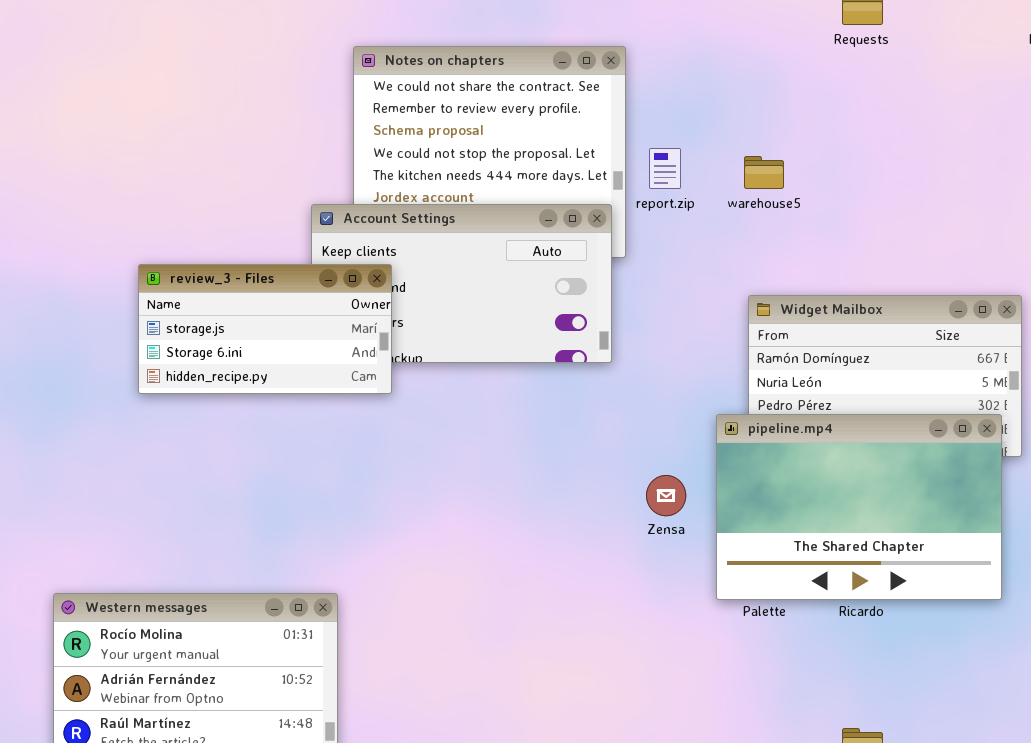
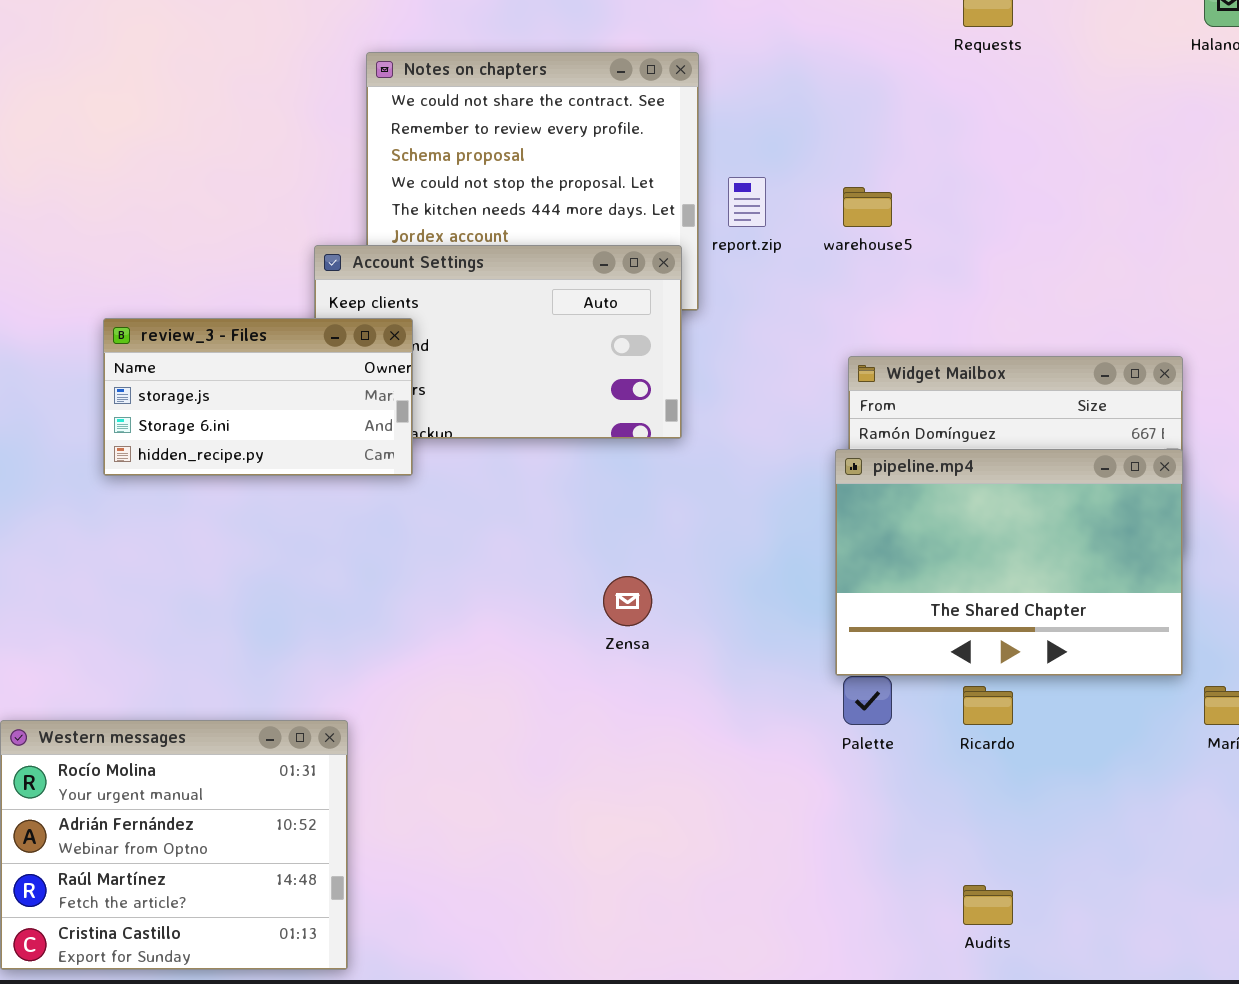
pipeline.mp4: [716,414,1002,600] -> [835,449,1183,676], moved
Zensa: [646,475,686,516] -> [603,576,652,626], moved

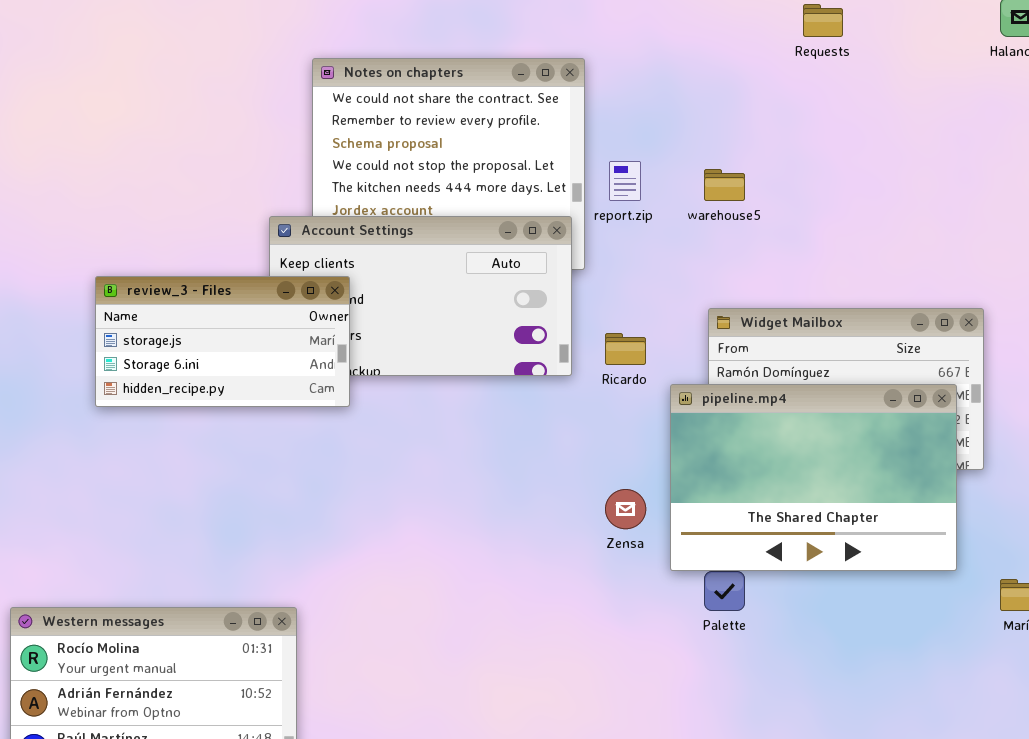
pipeline.mp4: [835,449,1183,676] -> [670,384,957,571], moved
Zensa: [603,576,652,626] -> [605,489,646,529], moved
Ricardo: [963,686,1013,725] -> [605,333,646,365], moved

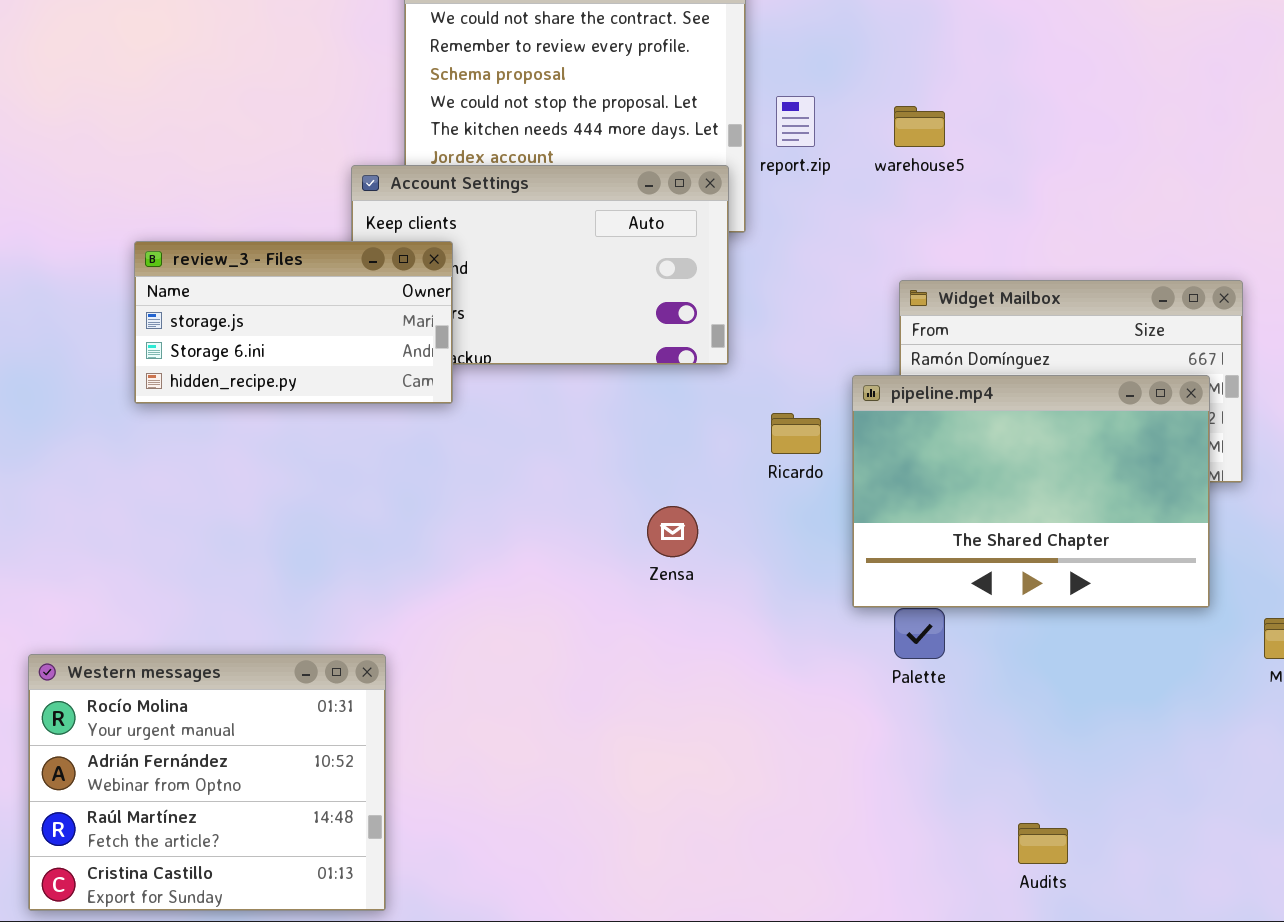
Ricardo: [605,333,646,365] -> [771,413,821,454], moved
Zensa: [605,489,646,529] -> [647,506,698,557], moved

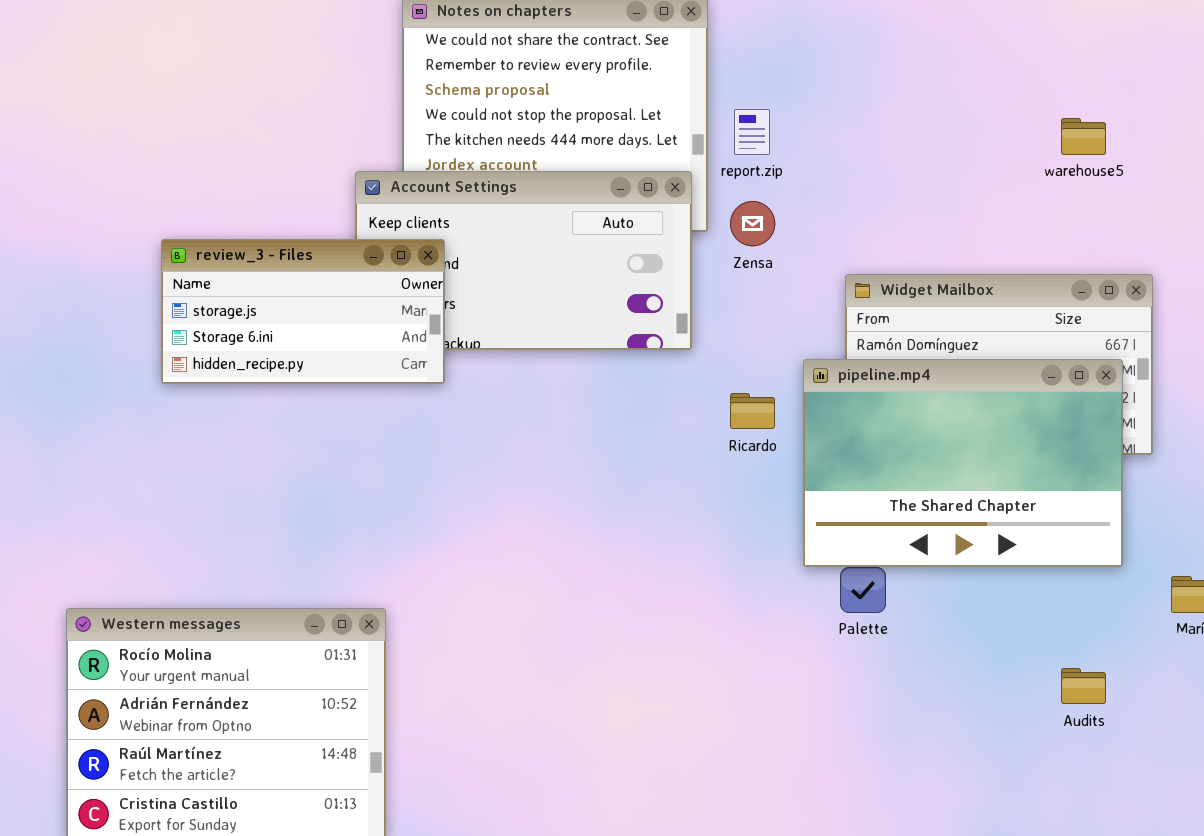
warehouse5: [894,106,945,147] -> [1061,118,1106,155], moved
Zensa: [647,506,698,557] -> [730,201,775,246], moved
Audits: [1018,823,1068,864] -> [1061,668,1106,704], moved

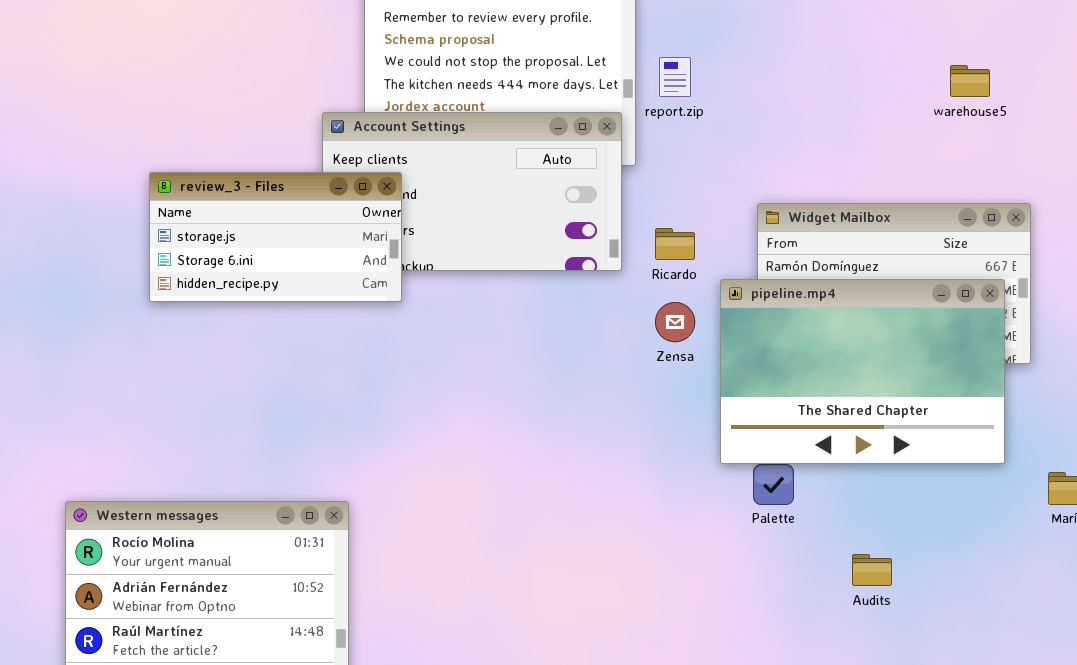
Zensa: [730,201,775,246] -> [655,302,695,342], moved
Ricardo: [730,393,775,429] -> [655,228,695,260], moved
Audits: [1061,668,1106,704] -> [852,554,892,586], moved

